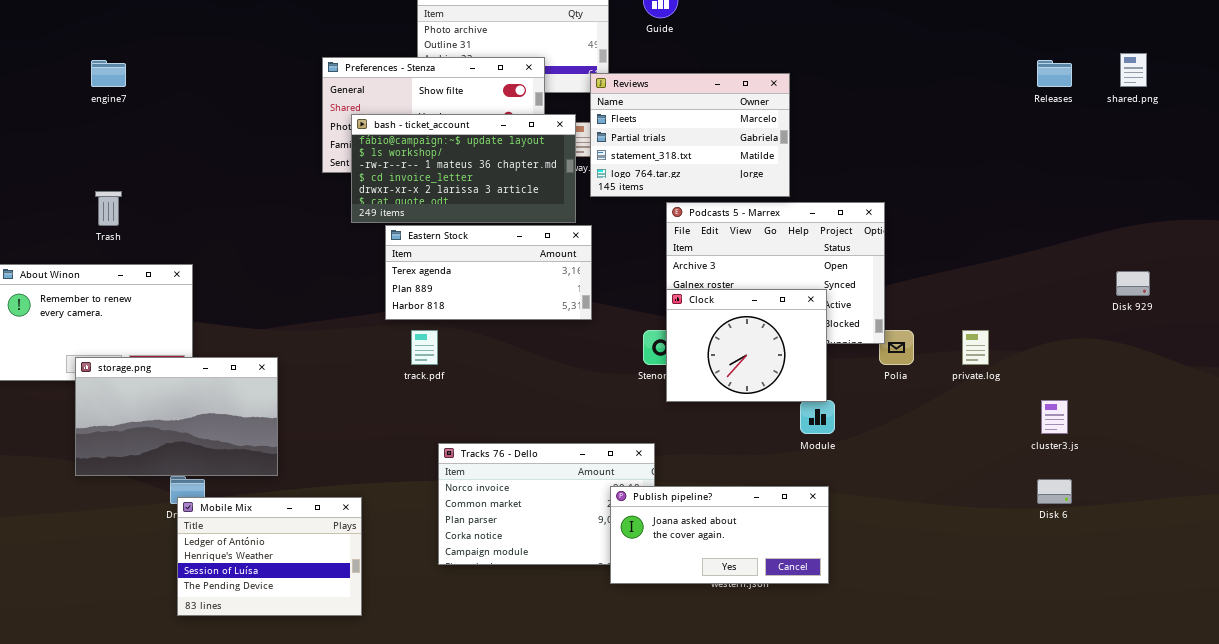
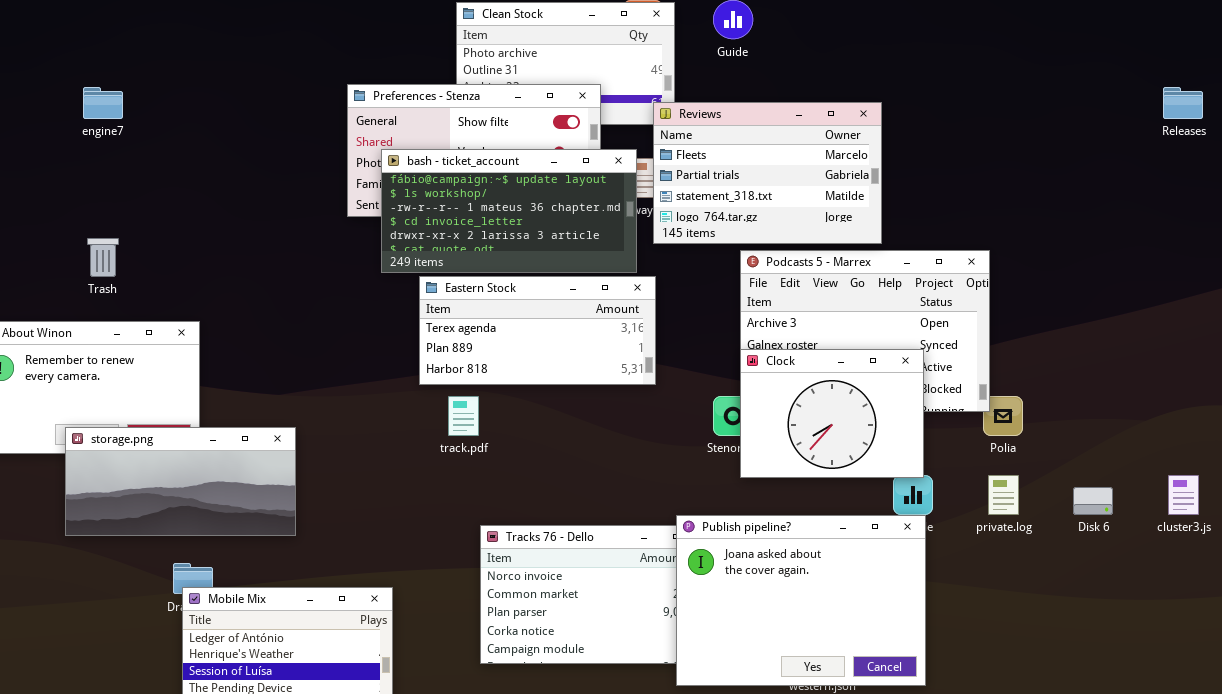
private.log: [962,330,989,365] -> [988,475,1019,515], moved
storage.png: [75,357,278,476] -> [65,427,296,536], resized
Disk 6: [1037,479,1072,504] -> [1073,487,1113,515], moved
Publish pipeline?: [610,486,829,584] -> [676,515,926,686], resized

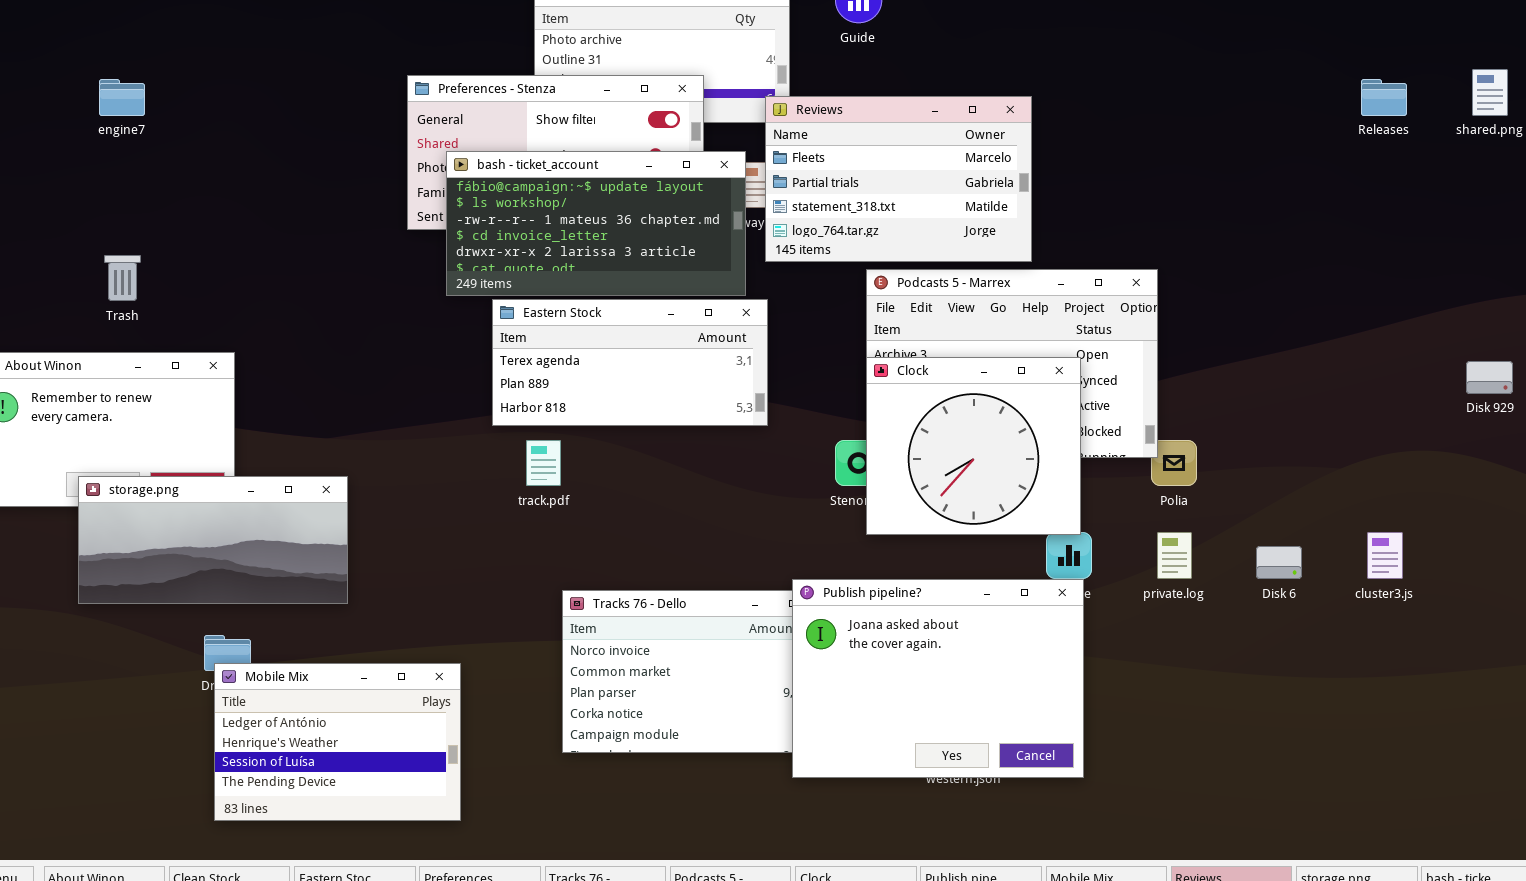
Clock: [740,349,924,478] -> [866,357,1081,535], resized

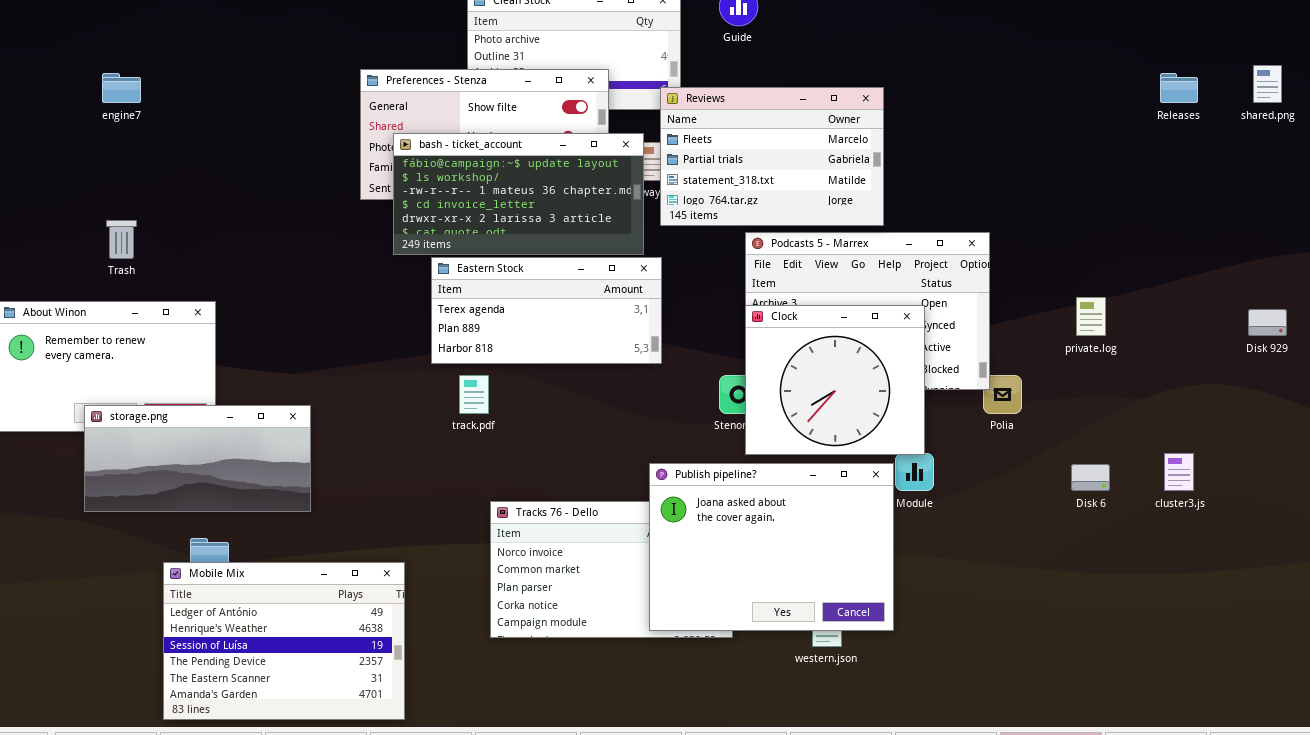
private.log: [1157,532,1192,579] -> [1076,297,1106,336], moved
Publish pipeline?: [792,579,1084,778] -> [649,463,894,631], moved
Mobile Mix: [214,663,461,821] -> [163,562,405,720], resized

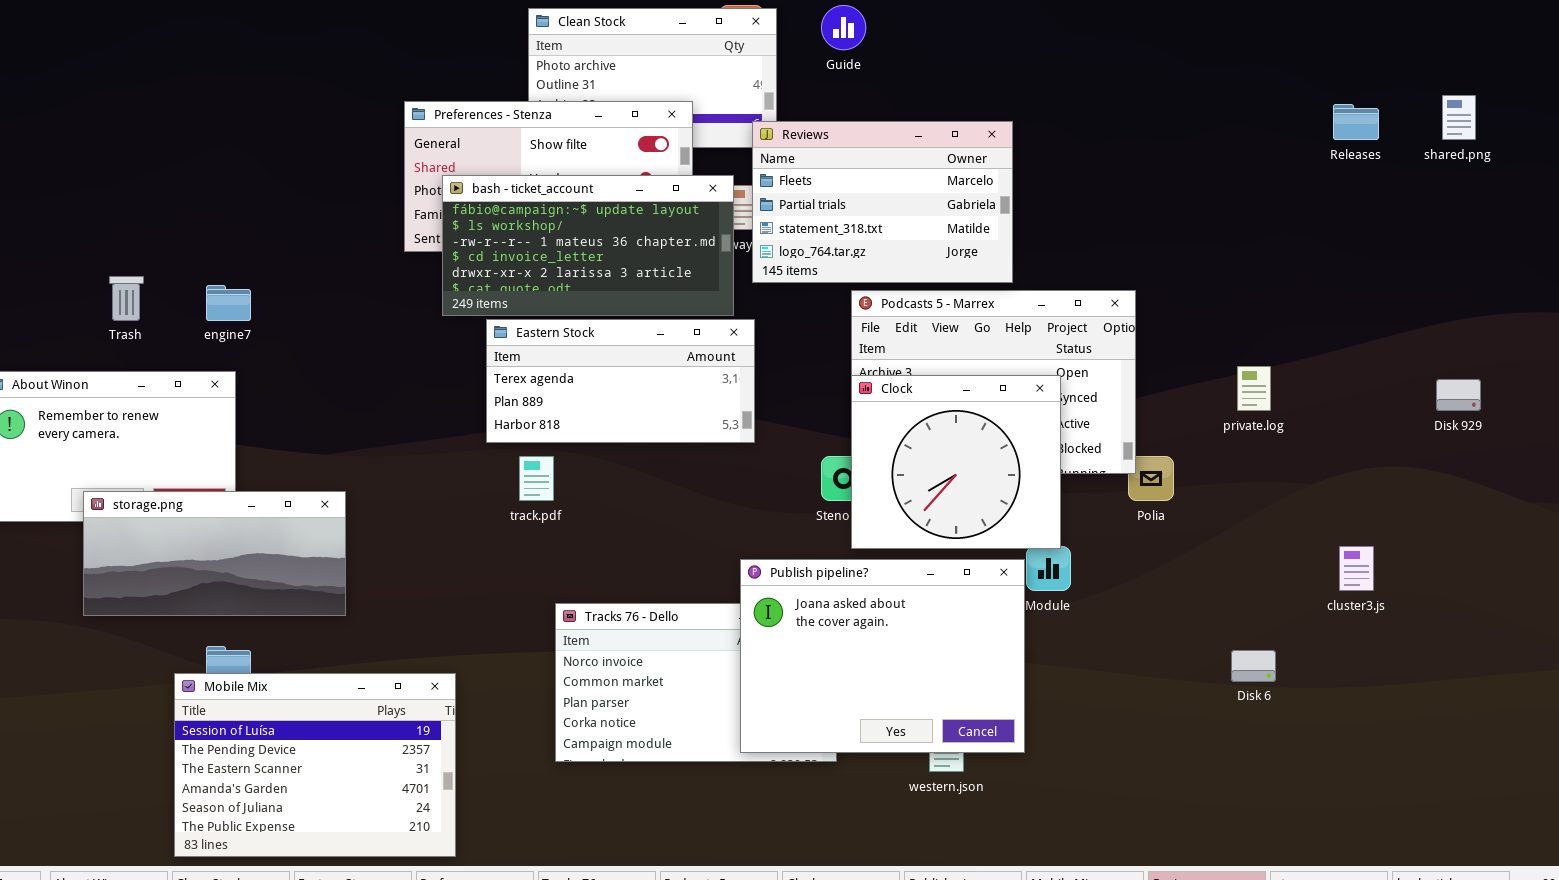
engine7: [102,73,141,103] -> [206,285,251,321], moved
Disk 6: [1071,464,1110,491] -> [1231,650,1276,682], moved
Mobile Mix: [163,562,405,720] -> [174,673,456,857], scrolled down 2 rows

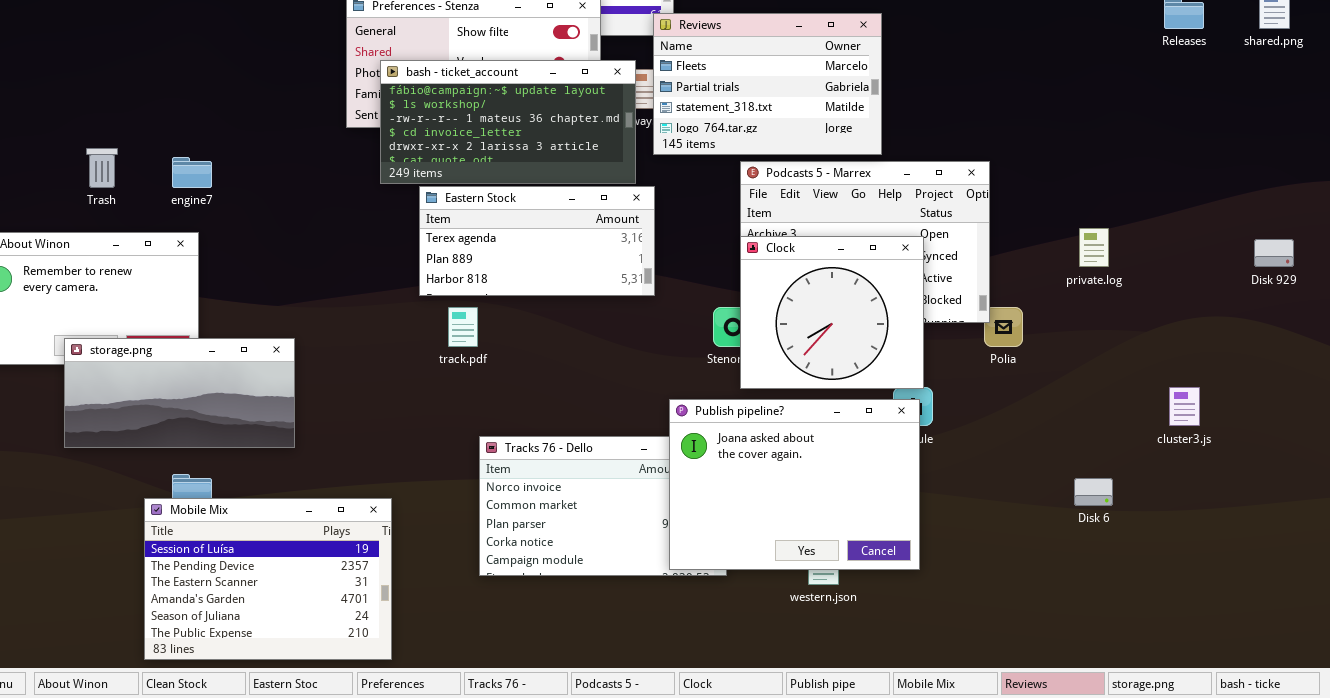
Publish pipeline?: [740,559,1025,753] -> [669,399,920,570], moved

